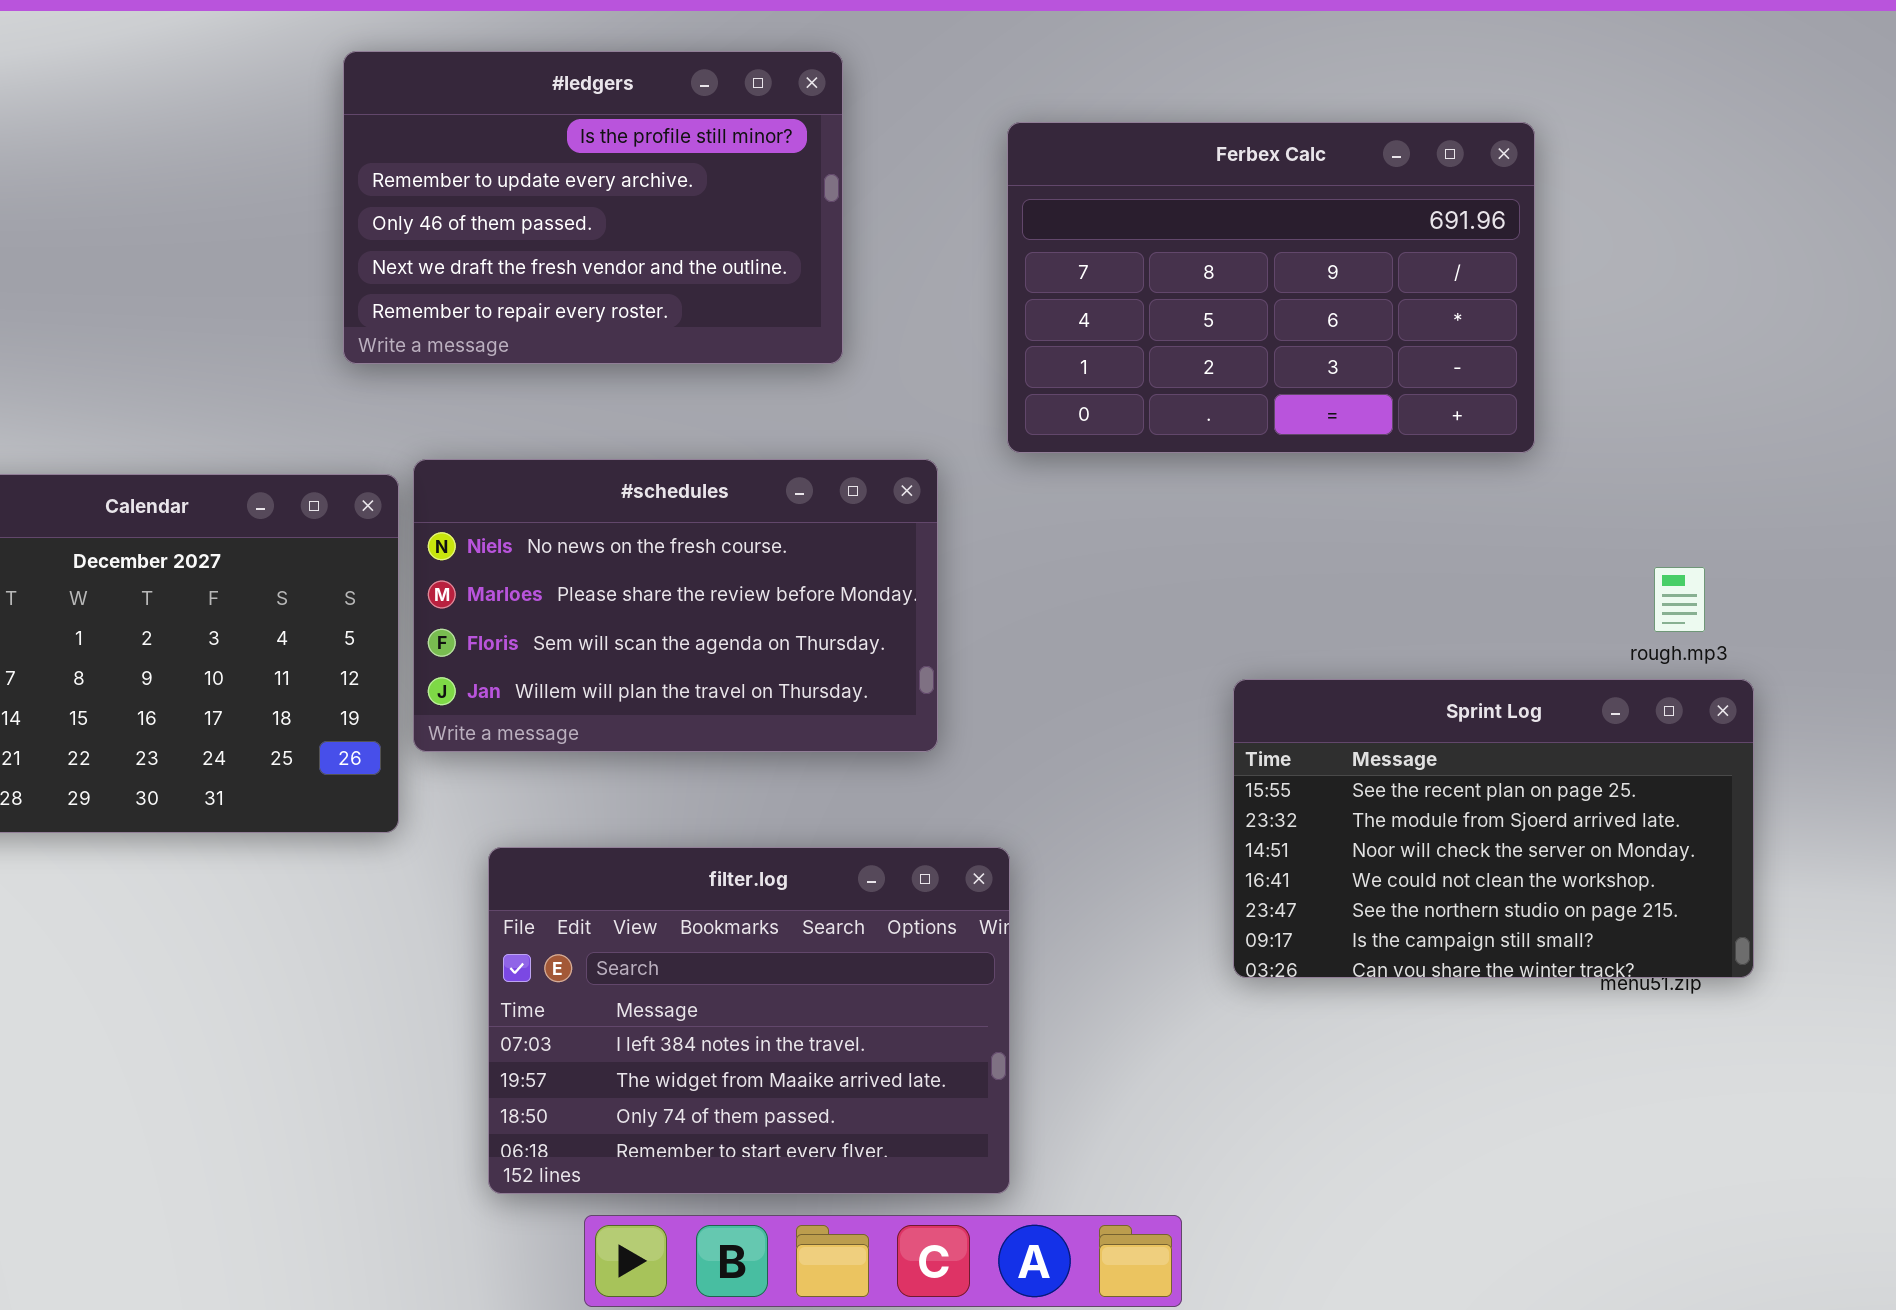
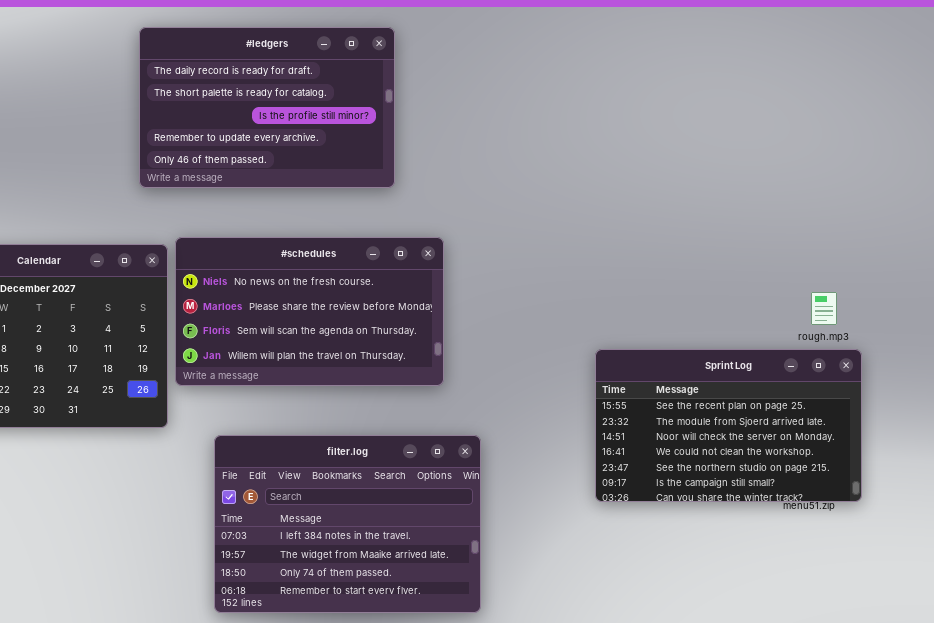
#ledgers: [343,51,843,364] -> [139,27,395,188], scrolled up 2 rows
Ferbex Calc: [1007,122,1535,453] -> none, closed

